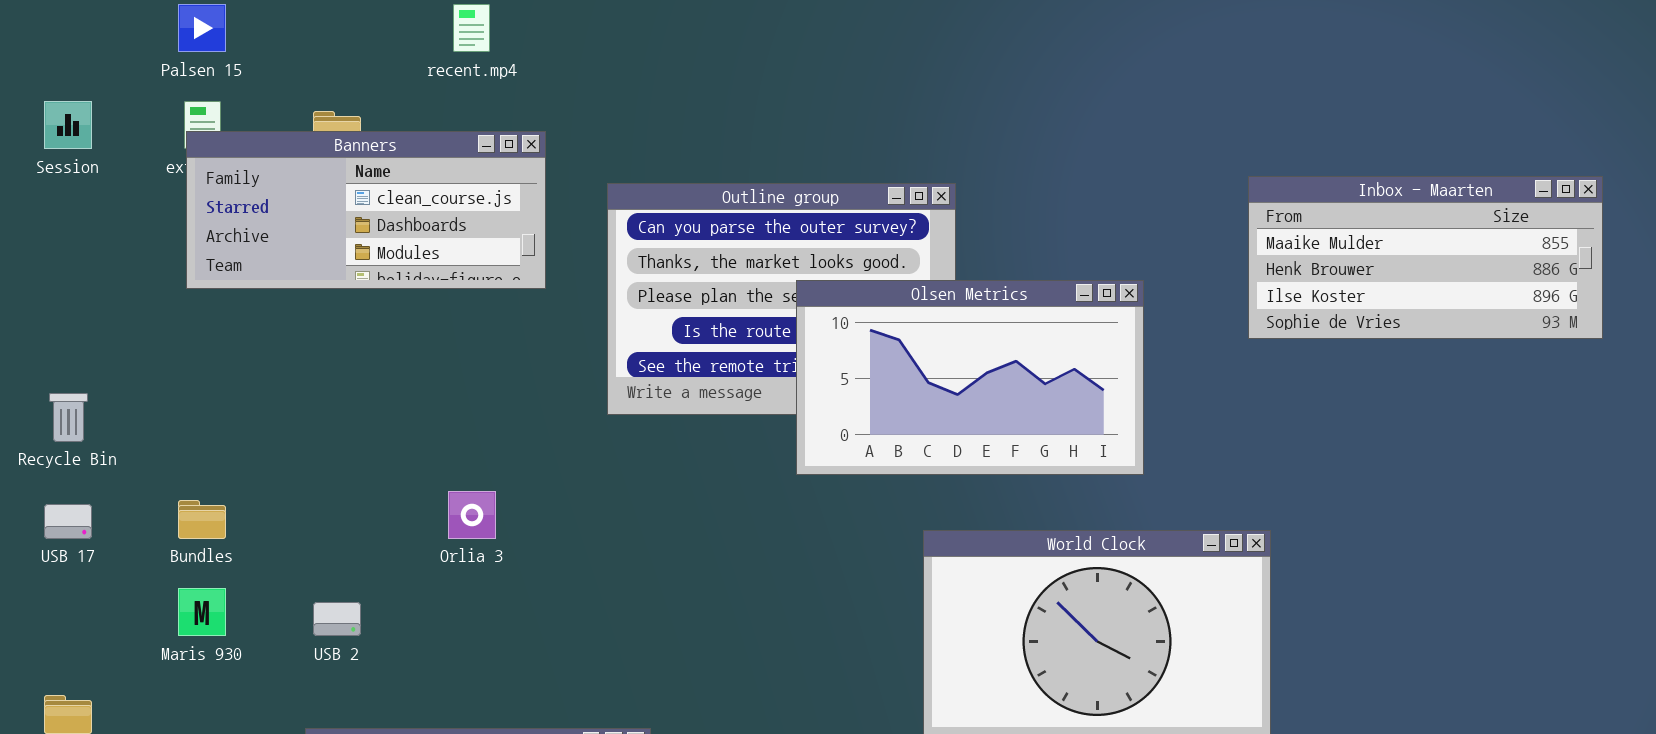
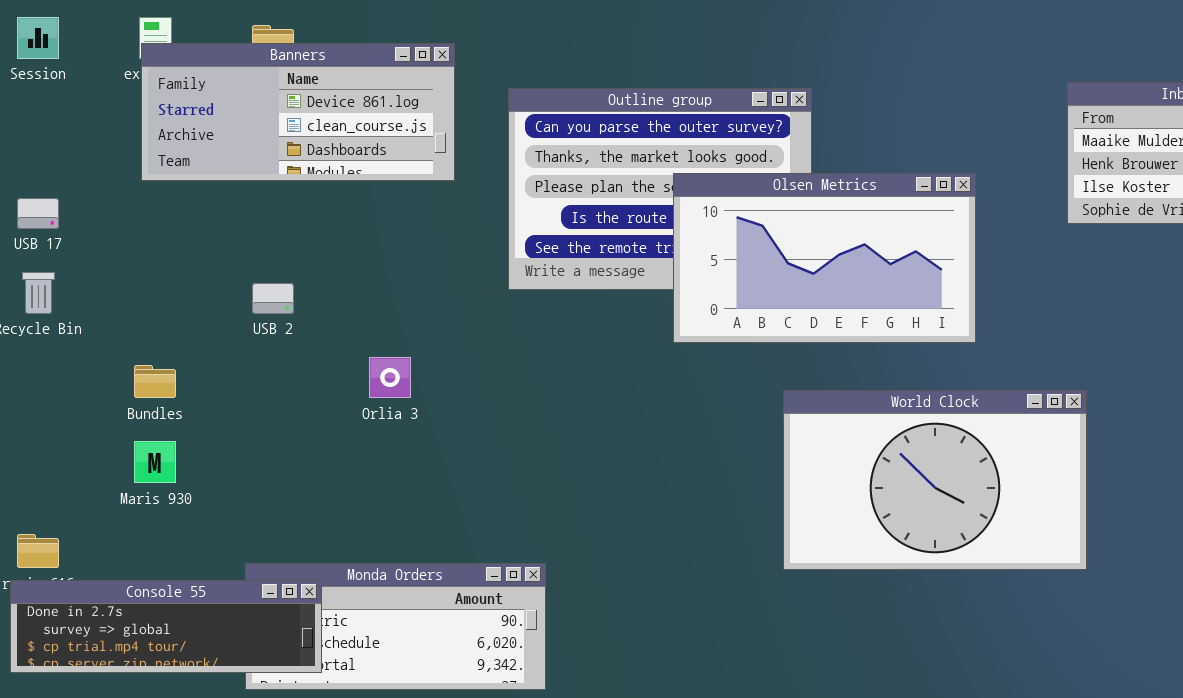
Banners: [186,131,546,289] -> [141,43,455,181], scrolled up 1 row
USB 17: [44,504,92,539] -> [17,198,59,229], moved
USB 2: [313,602,361,636] -> [252,283,294,314], moved

